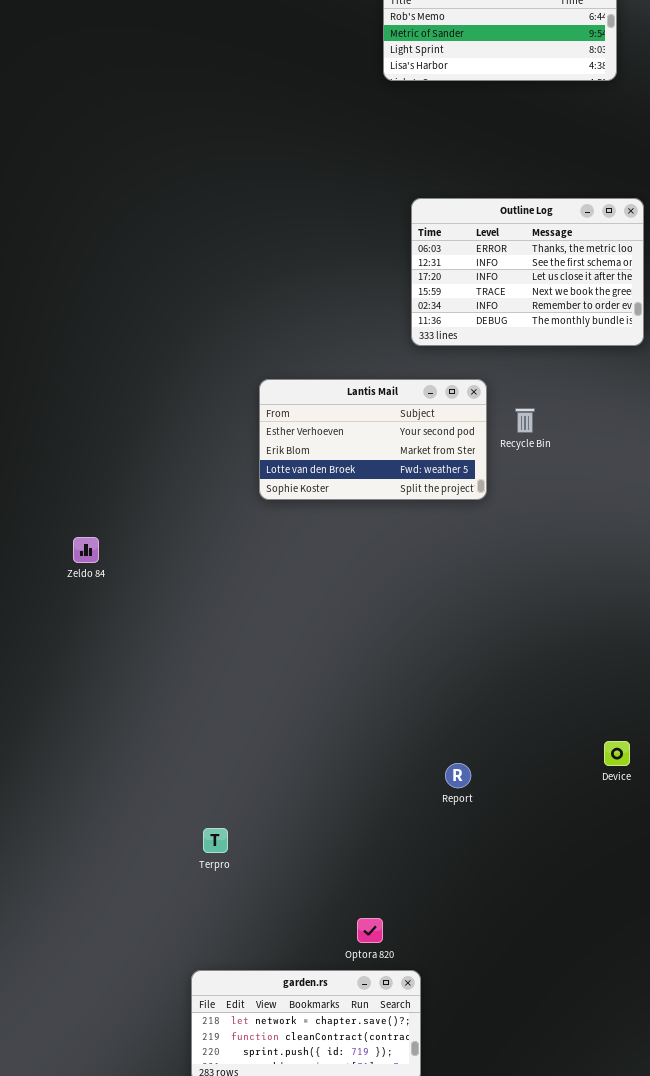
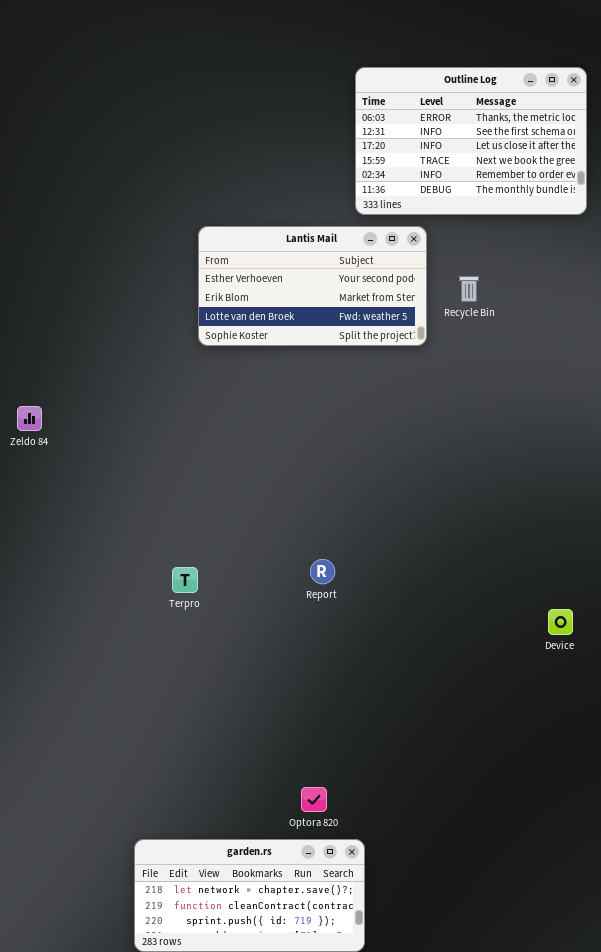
Lantis Mail: [259,379,487,500] -> [198,226,427,346], moved
Report: [445,763,471,788] -> [310,559,335,584], moved
Terpro: [203,828,228,853] -> [172,567,198,593], moved

